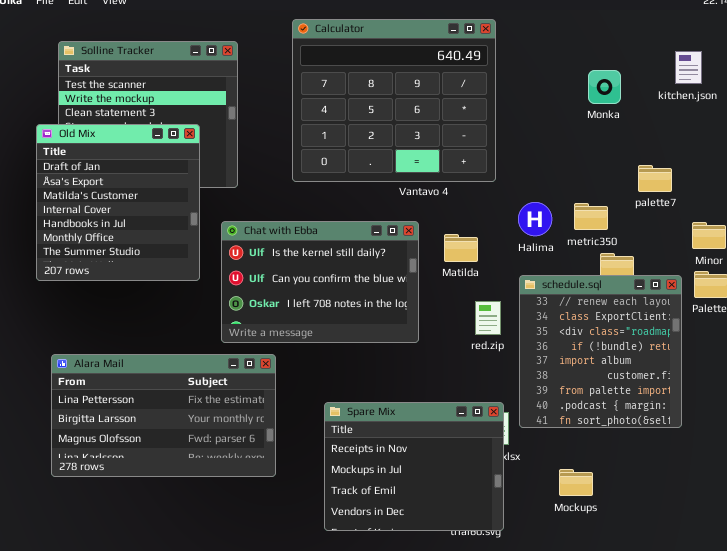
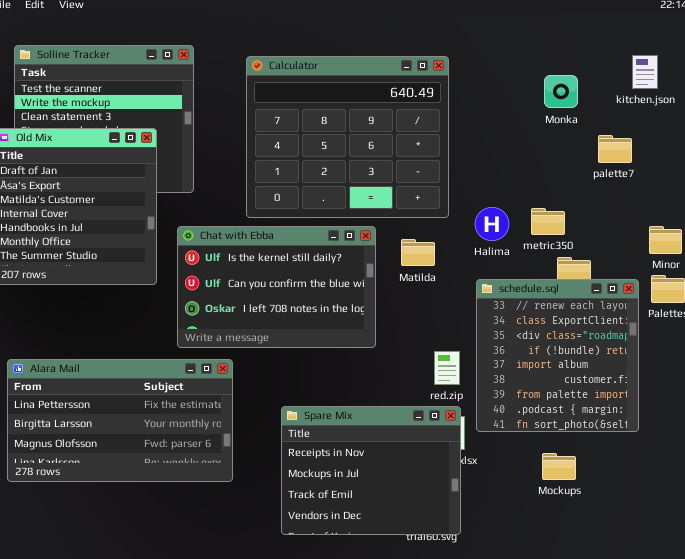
Calculator: [292,19,496,182] -> [246,56,449,218], moved
palette7: [638,165,672,192] -> [598,135,632,163], moved
red.zip: [475,301,501,335] -> [434,351,460,385], moved
Mockups: [559,469,593,496] -> [542,453,576,480], moved

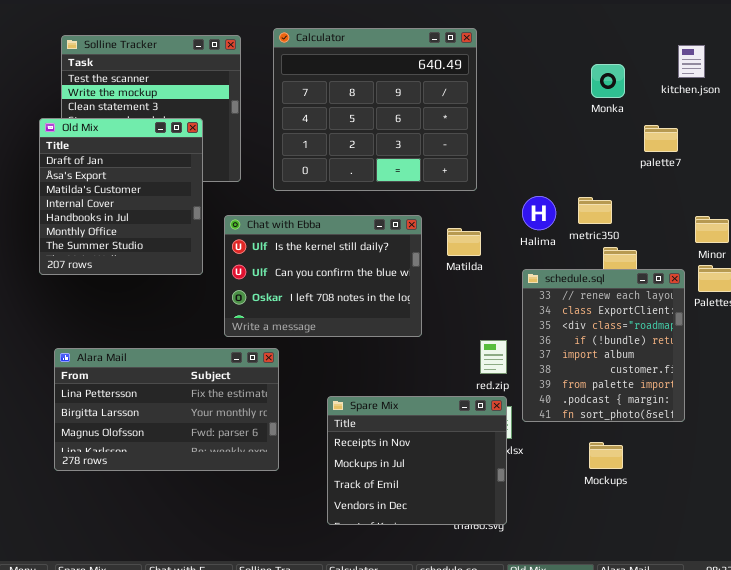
Calculator: [246,56,449,218] -> [273,28,477,191], moved

